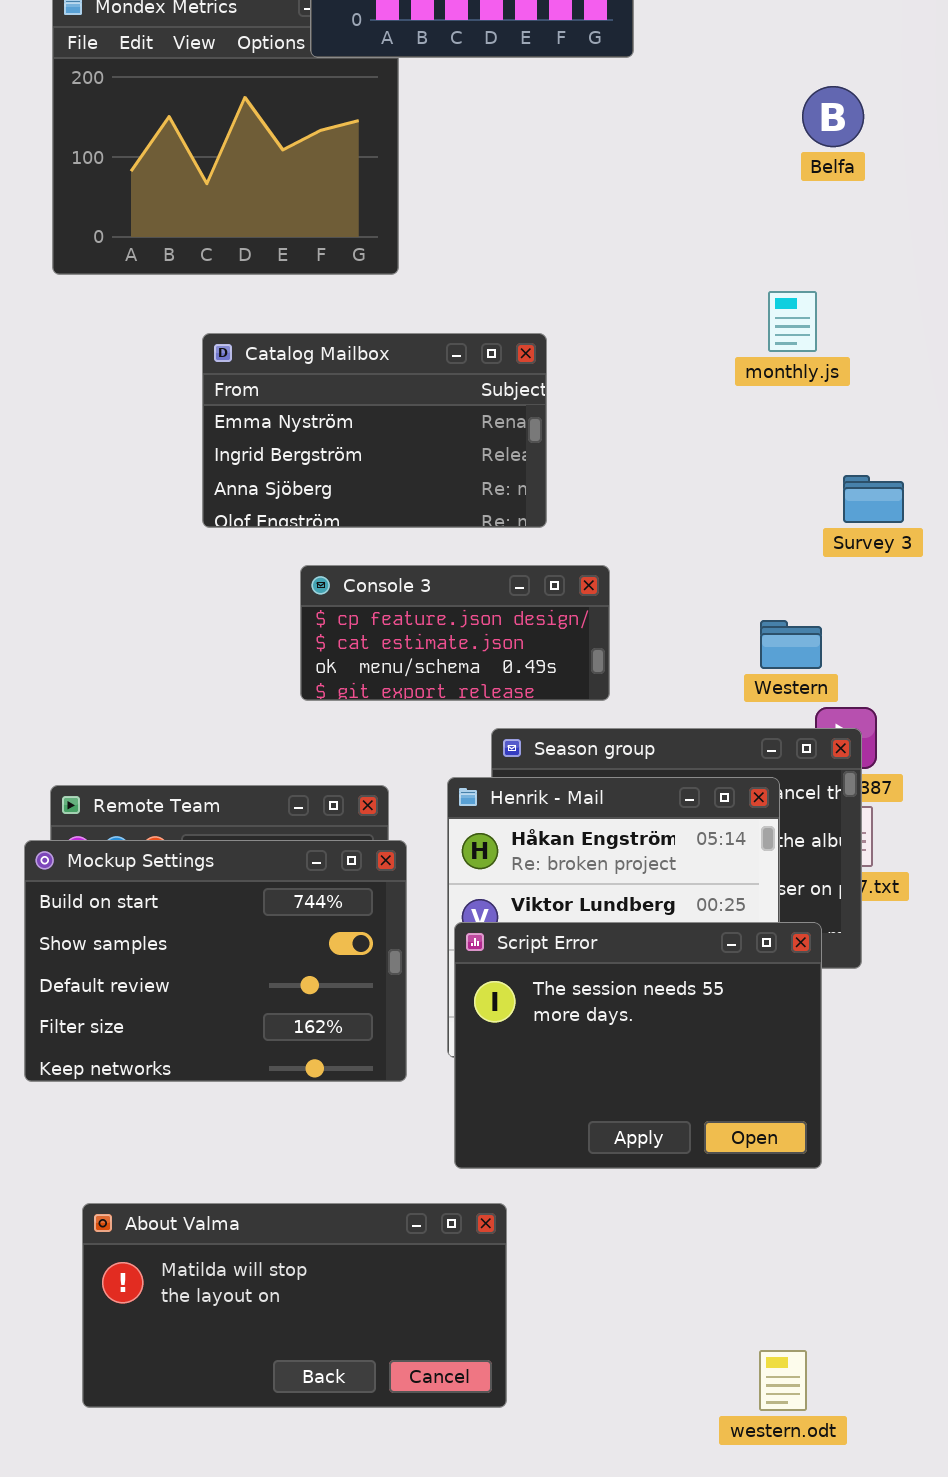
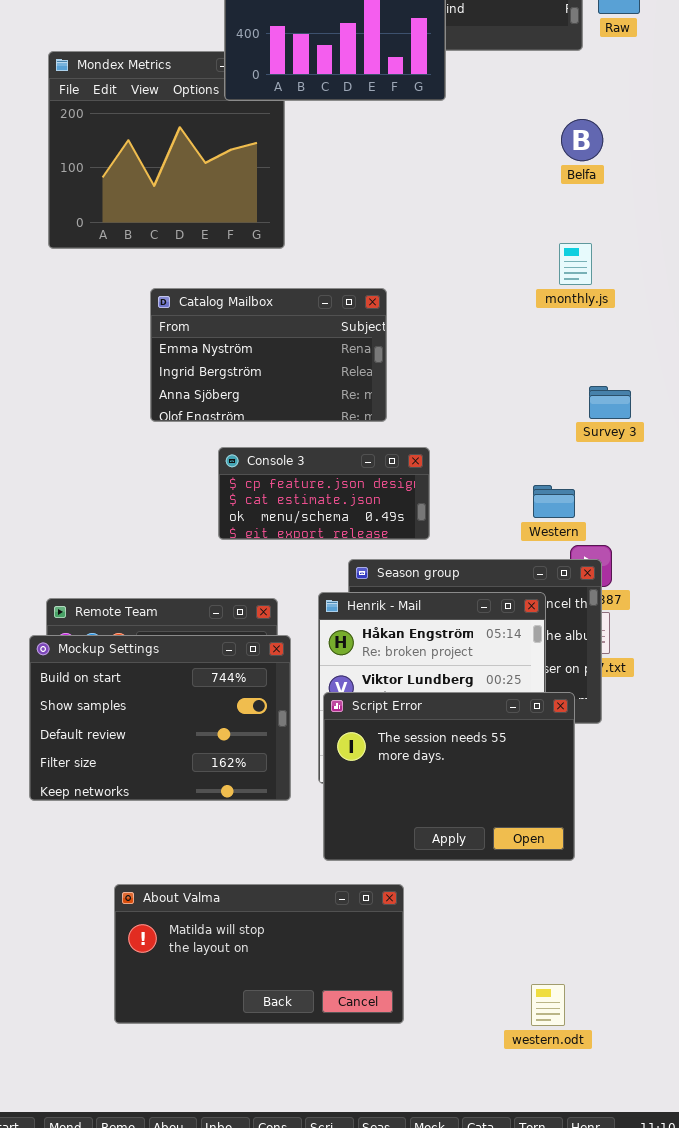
monthly.js: [768,291,817,352] -> [559,243,592,285], moved
About Valma: [82,1203,507,1408] -> [114,884,404,1024], moved

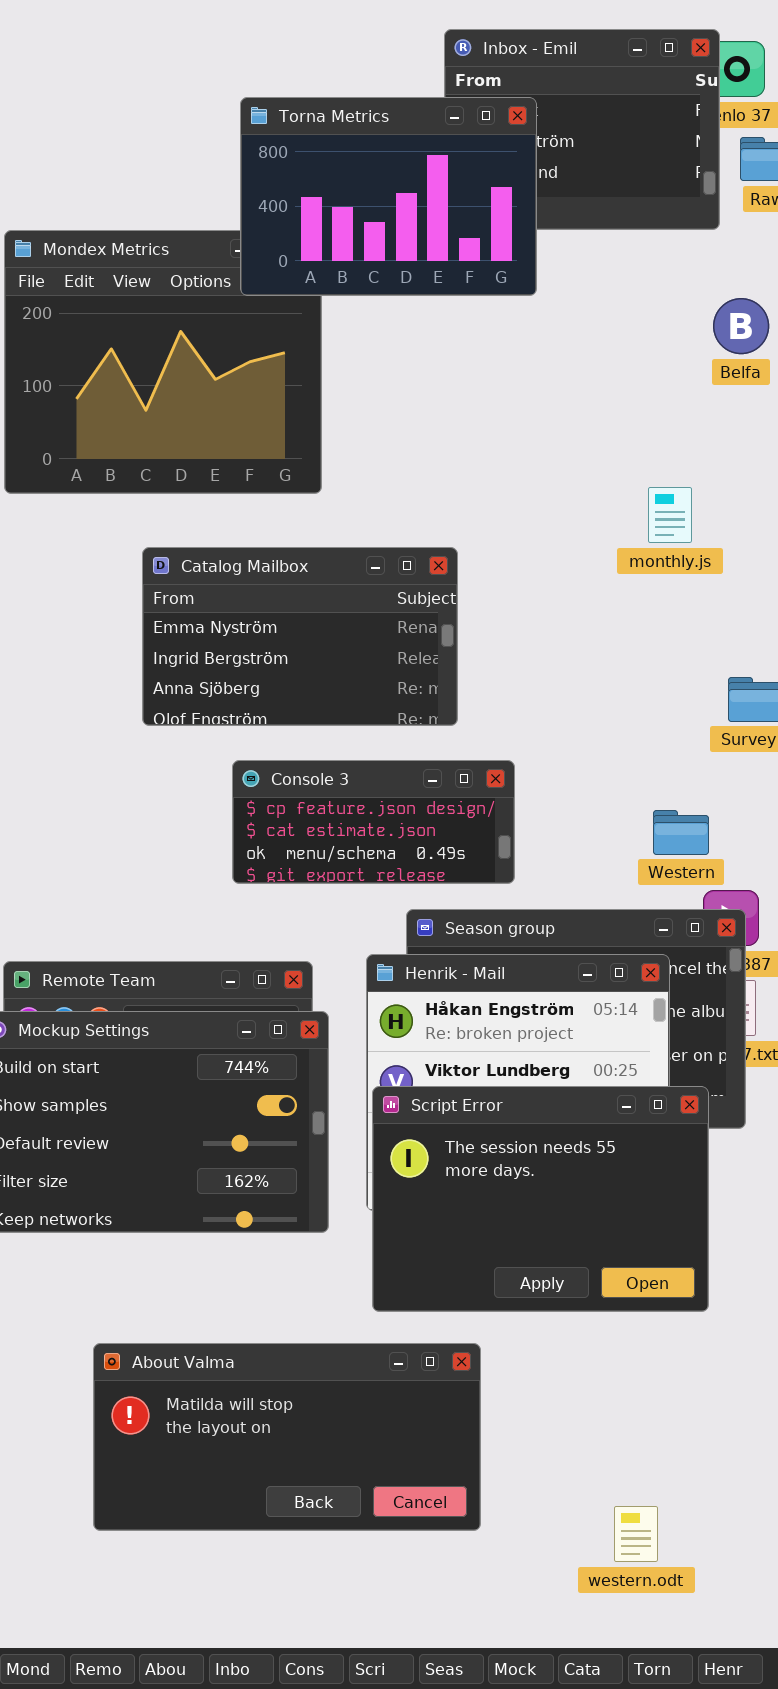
Belfa: [561,119,603,161] -> [713,298,769,354], moved
monthly.js: [559,243,592,285] -> [648,487,692,543], moved
western.odt: [531,984,565,1026] -> [614,1506,658,1562], moved

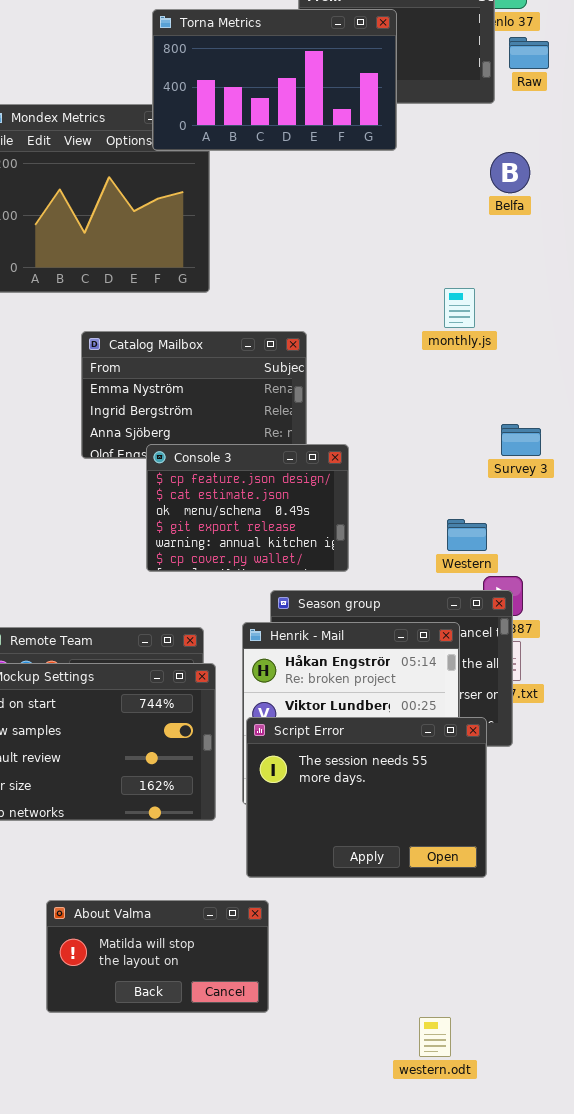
Torna Metrics: [240,97,537,296] -> [152,9,397,151], resized
Console 3: [232,760,515,884] -> [146,444,349,572], resized
About Valma: [93,1343,481,1531] -> [46,900,269,1013], resized

